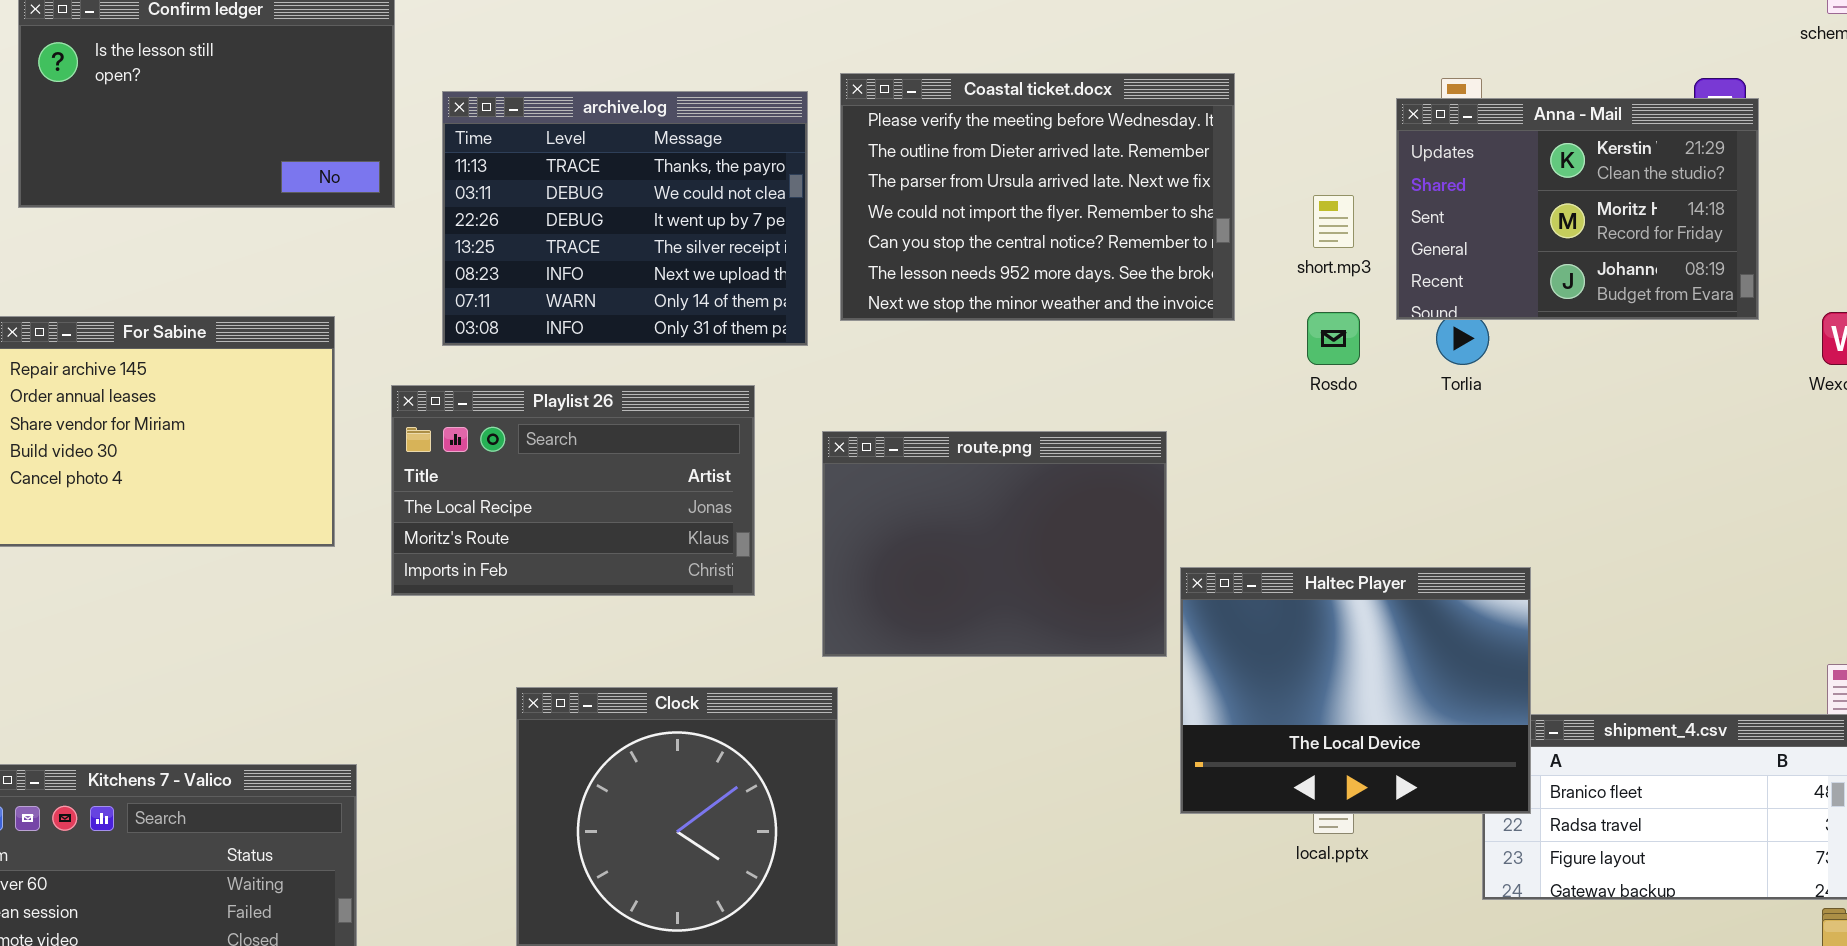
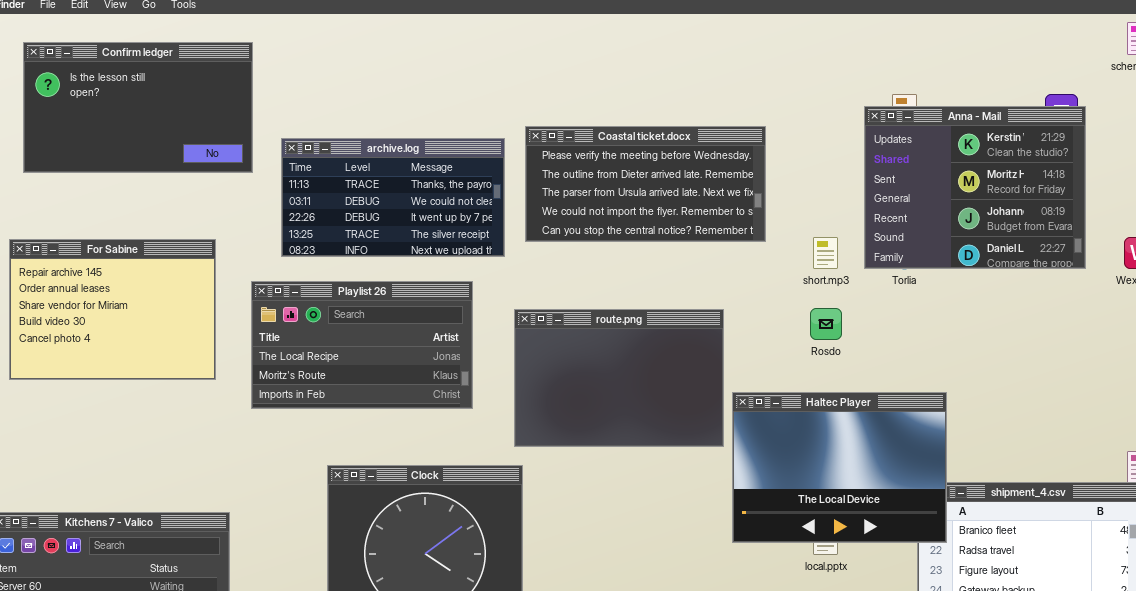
Coastal ticket.docx: [840,73,1235,321] -> [525,126,766,242], resized
archive.log: [442,91,808,346] -> [281,138,505,257], resized
Anna - Mail: [1396,98,1759,320] -> [864,106,1086,269], resized
short.mp3: [1313,195,1354,248] -> [813,237,838,269], moved
Rosdo: [1307,312,1360,365] -> [810,308,842,340], moved

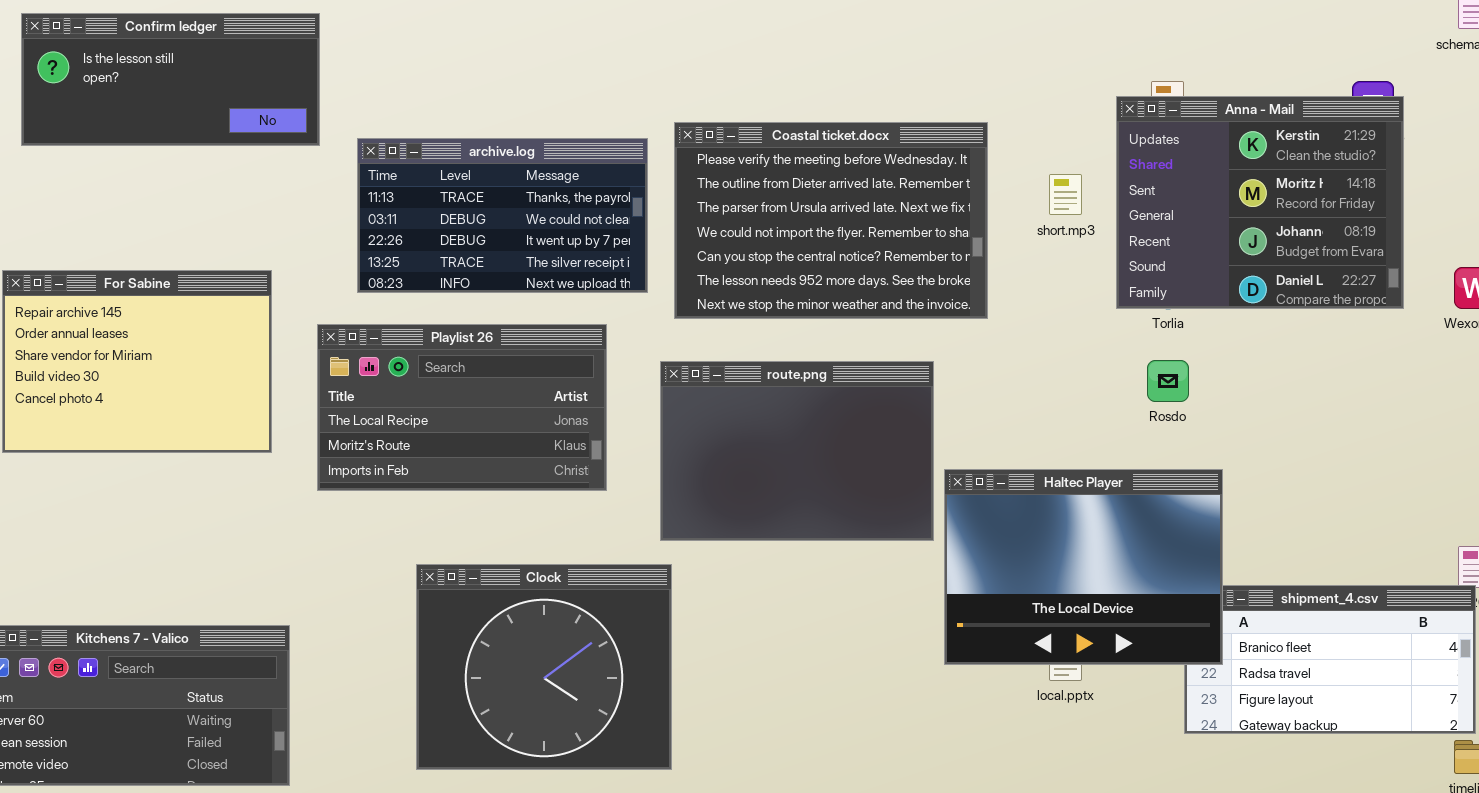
Confirm ledger: [23,42,253,173] -> [21,13,320,146], resized
Coastal ticket.docx: [525,126,766,242] -> [674,122,988,319], resized
short.mp3: [813,237,838,269] -> [1049,174,1082,215], moved
Rosdo: [810,308,842,340] -> [1147,360,1189,402], moved

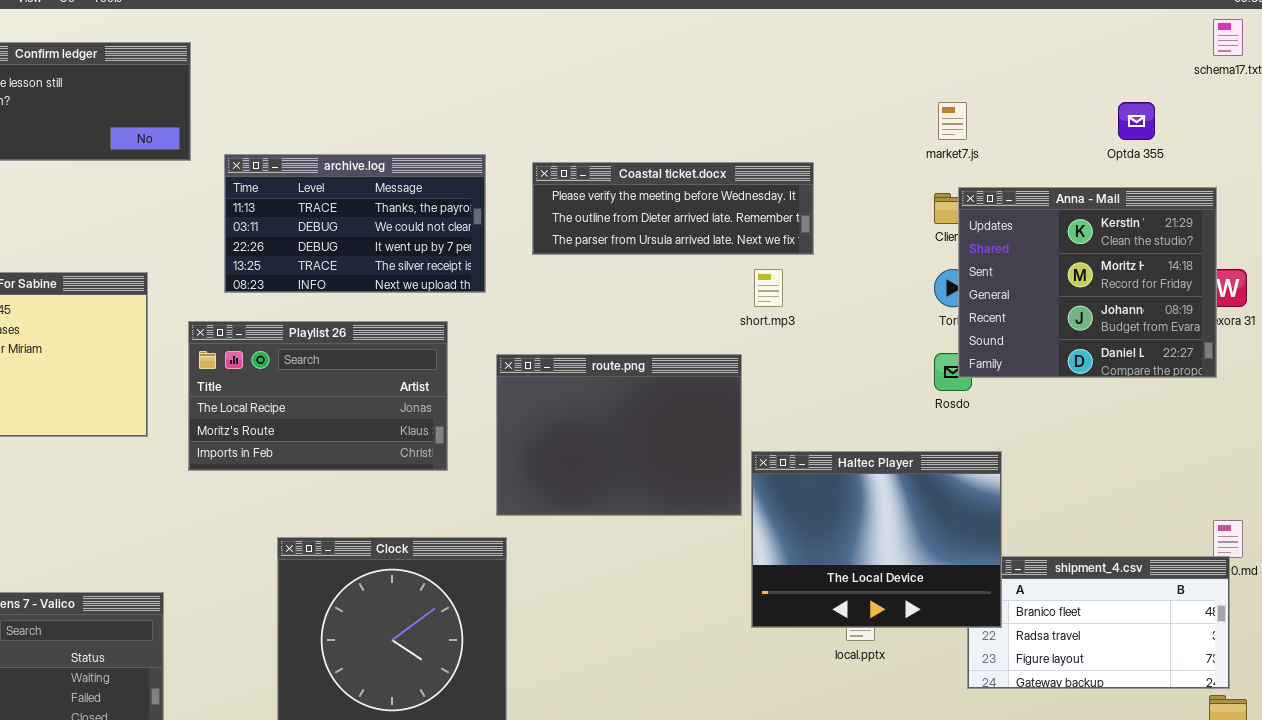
Anna - Mail: [1116,96,1404,309] -> [958,187,1217,378], moved
Coastal ticket.docx: [674,122,988,319] -> [532,162,814,255], moved, resized
short.mp3: [1049,174,1082,215] -> [754,269,783,307], moved

